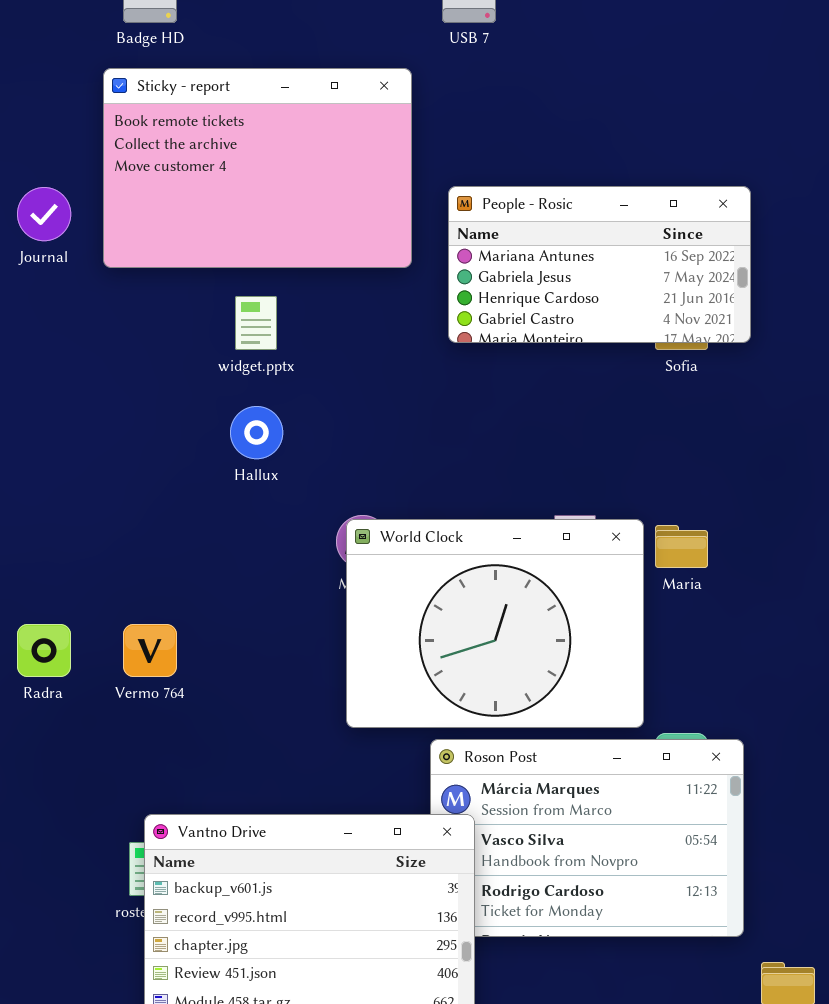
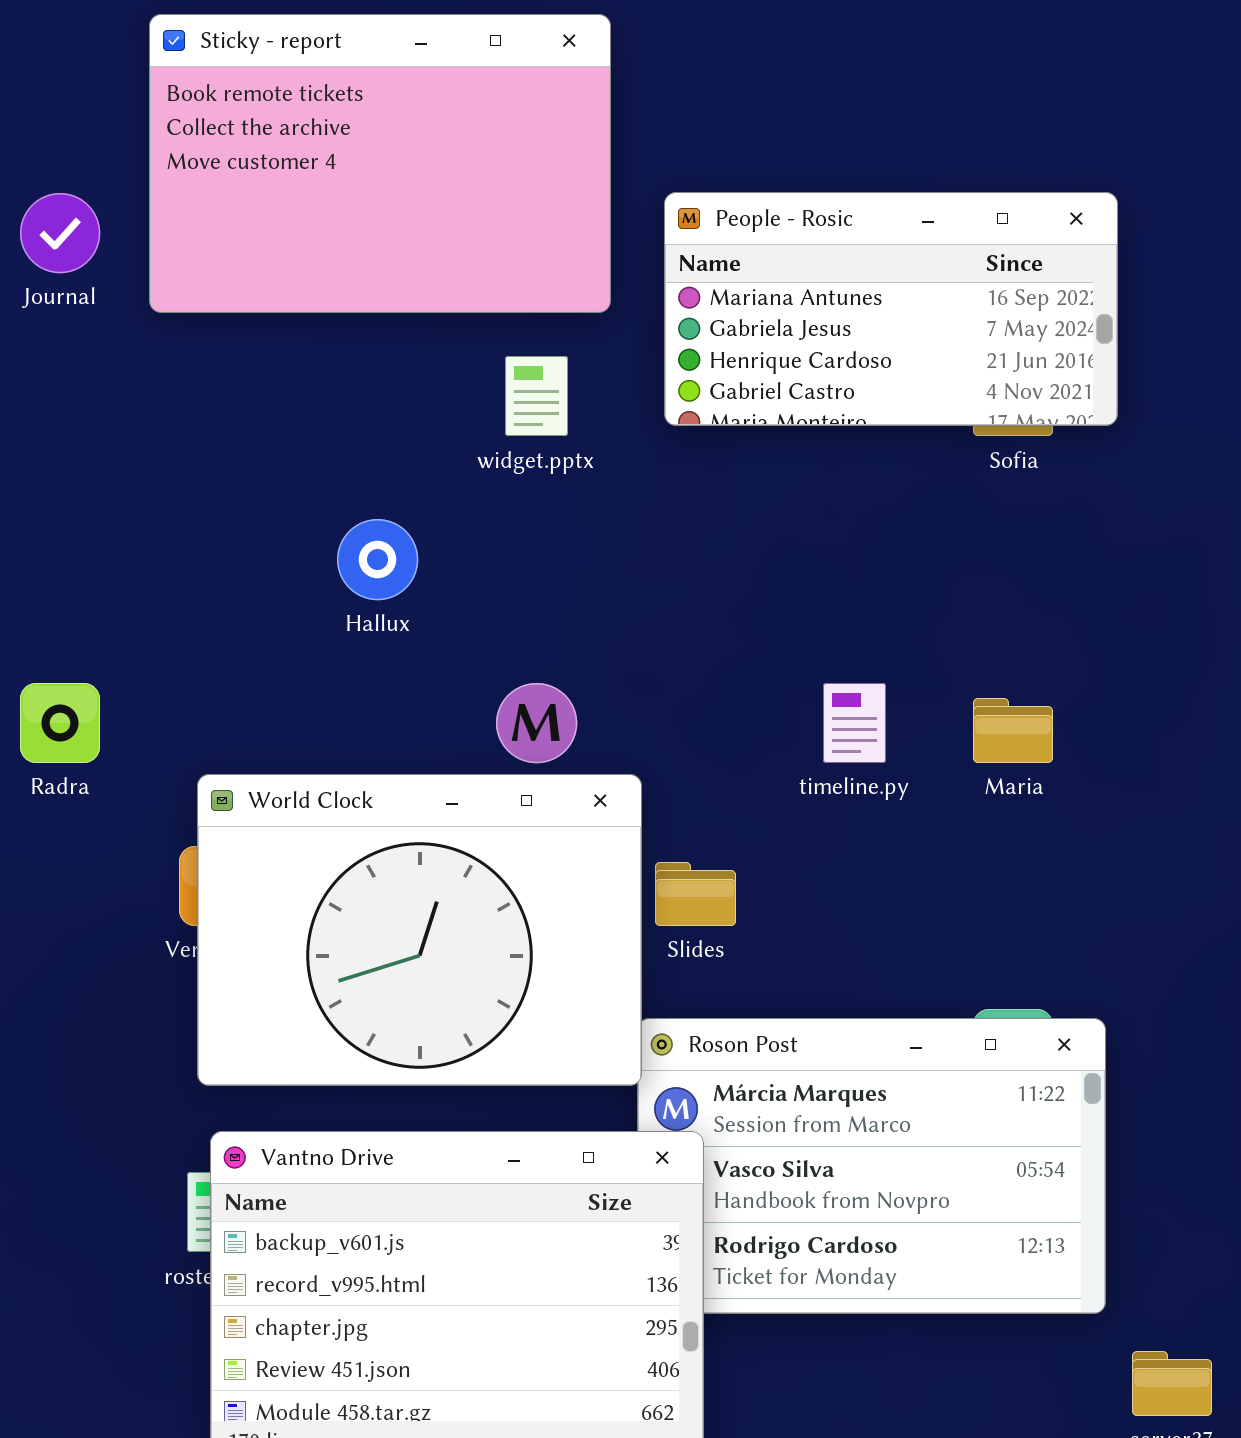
widget.pptx: [235,296,277,350] -> [505,356,568,436], moved
World Clock: [346,519,644,728] -> [197,774,642,1086], moved
Radra: [17,624,71,677] -> [20,683,100,763], moved

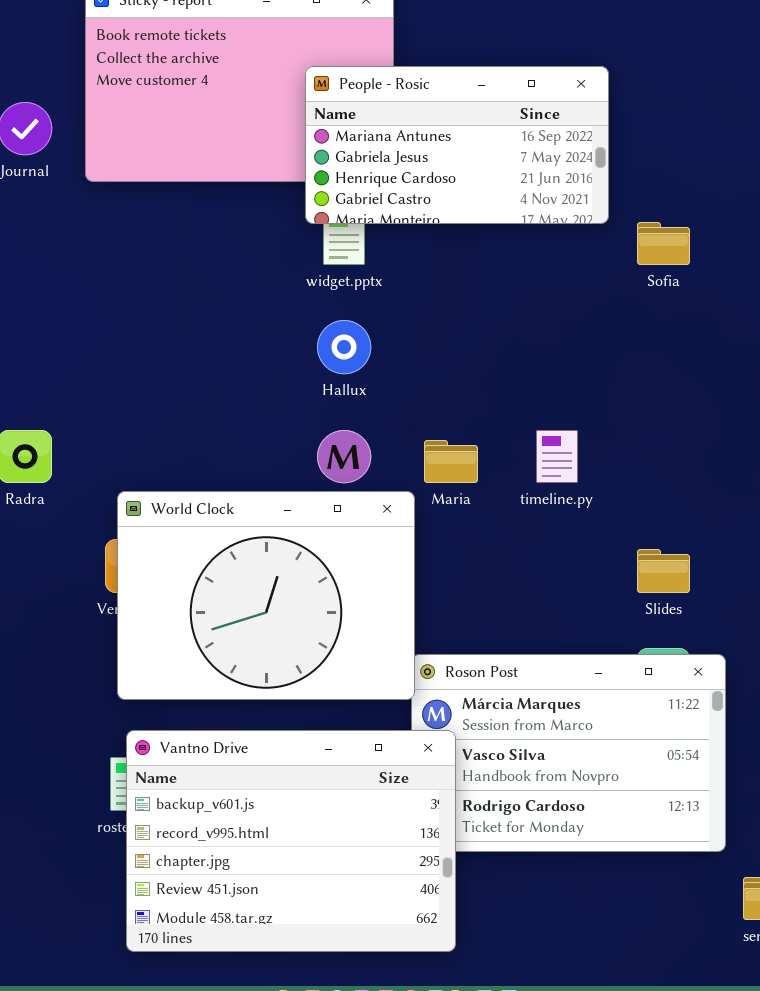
People - Rosic: [664,192,1118,426] -> [305,66,609,224], moved
Hallux: [337,519,418,600] -> [317,320,371,374], moved
Maria: [973,698,1053,763] -> [424,440,478,483], moved
Slides: [655,862,736,926] -> [637,549,690,593], moved

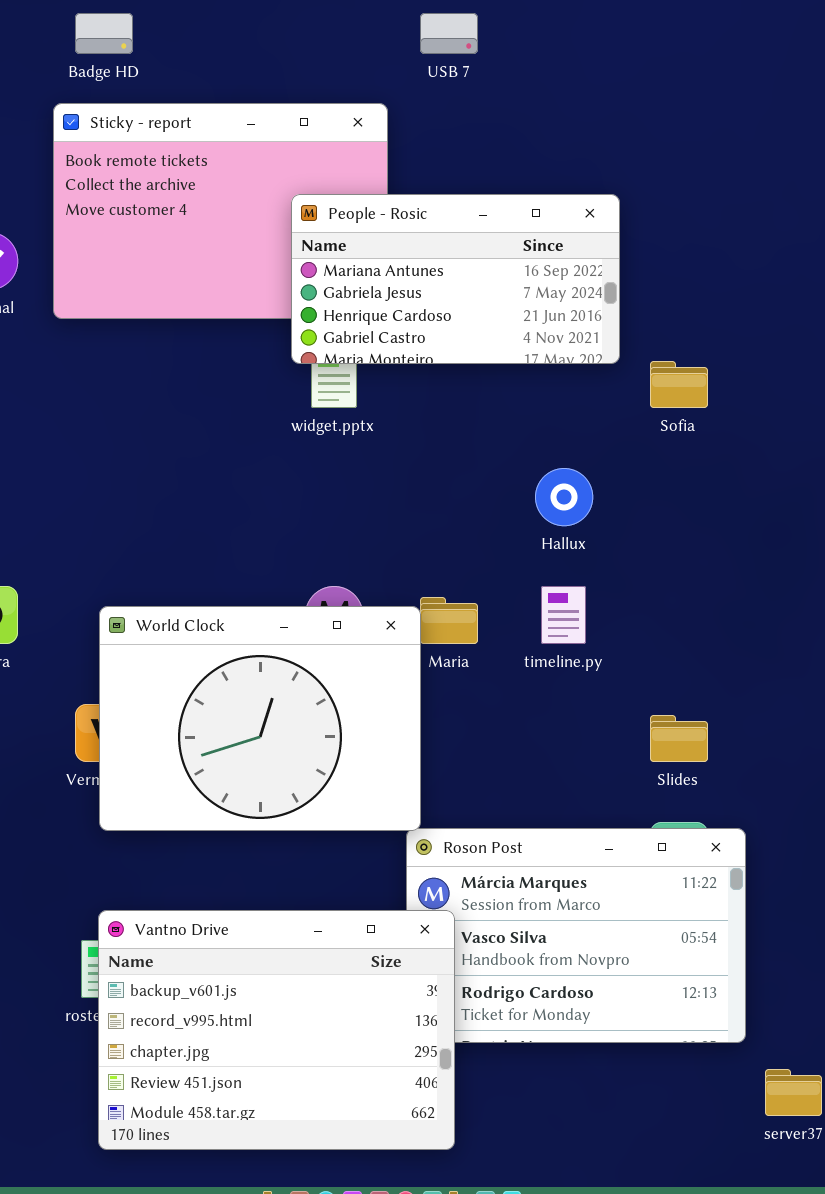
Hallux: [317,320,371,374] -> [535,468,593,526], moved
World Clock: [117,491,415,700] -> [99,606,421,831], moved

